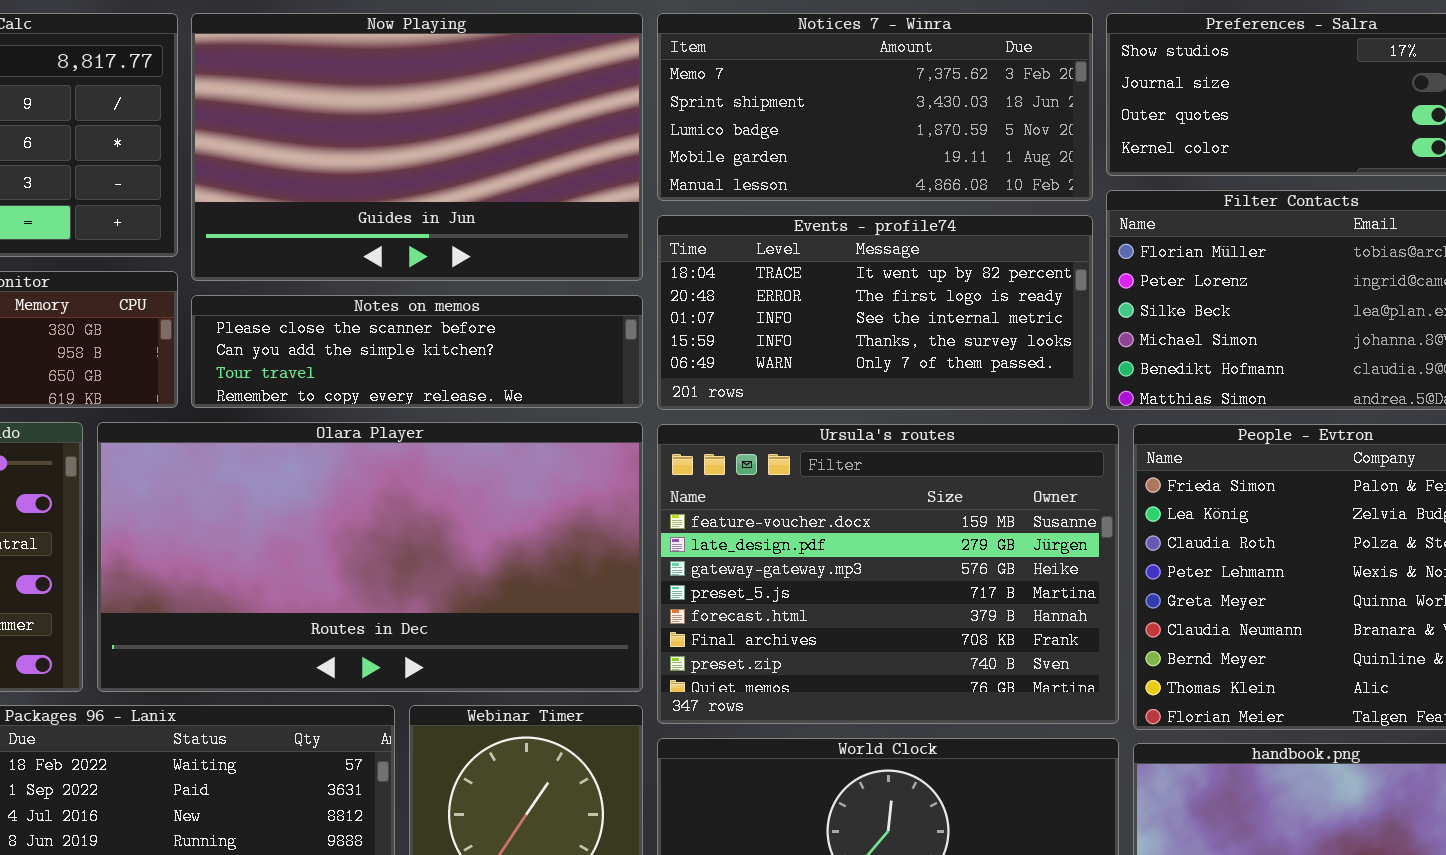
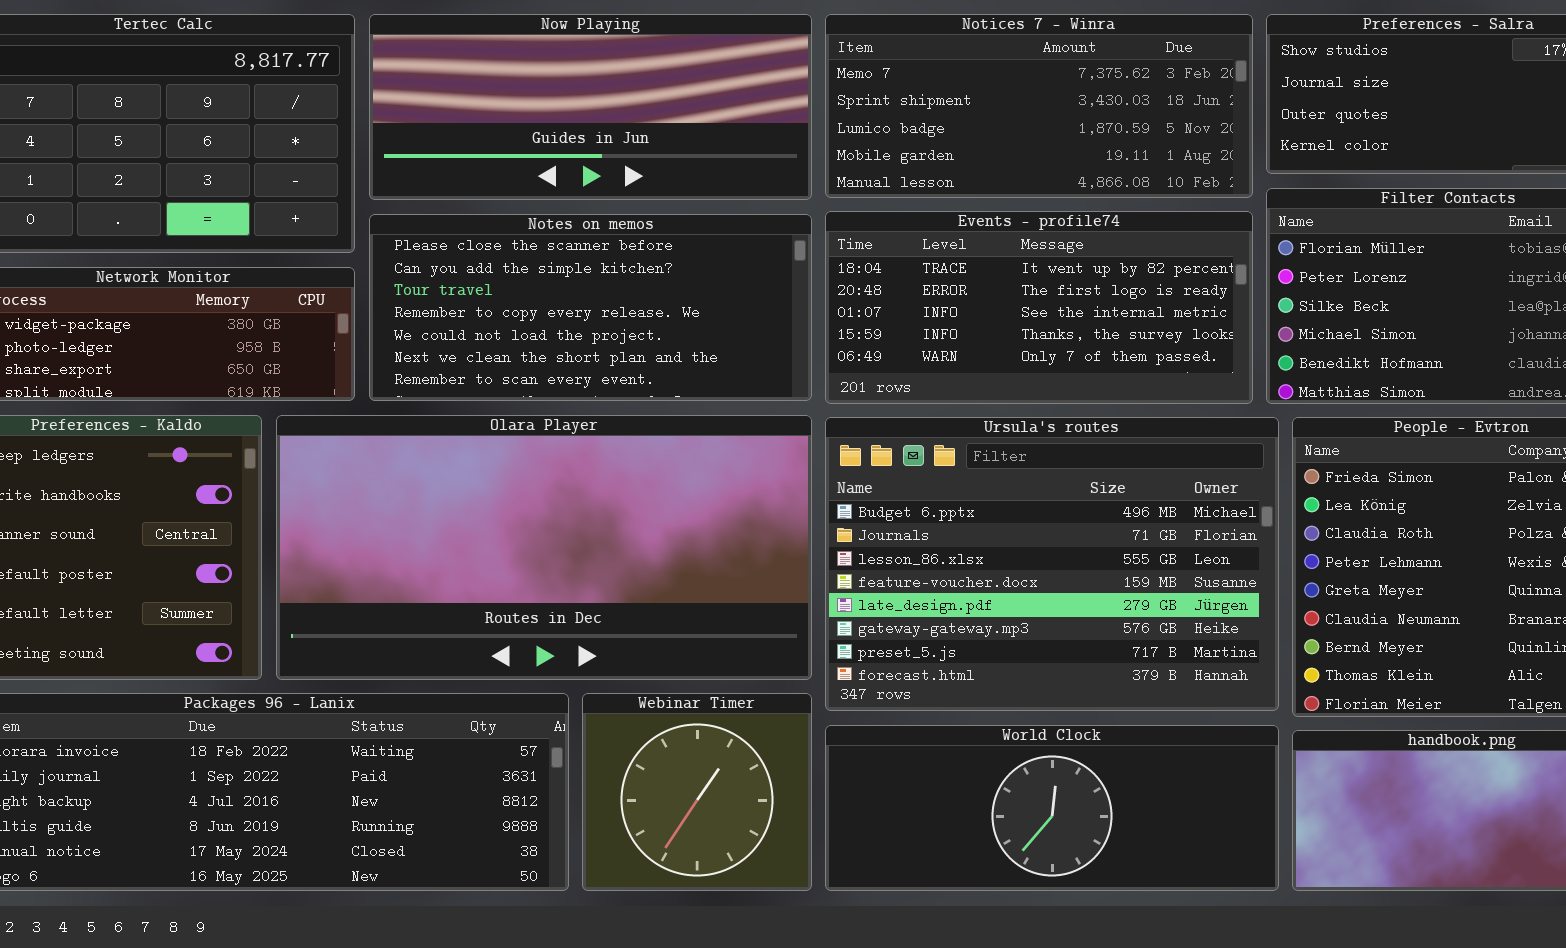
Now Playing: [191,13,643,281] -> [369,14,812,200], resized
Notes on memos: [191,295,643,408] -> [369,214,812,401], resized
Ursula's routes: [657,424,1119,724] -> [825,417,1279,711], scrolled up 3 rows

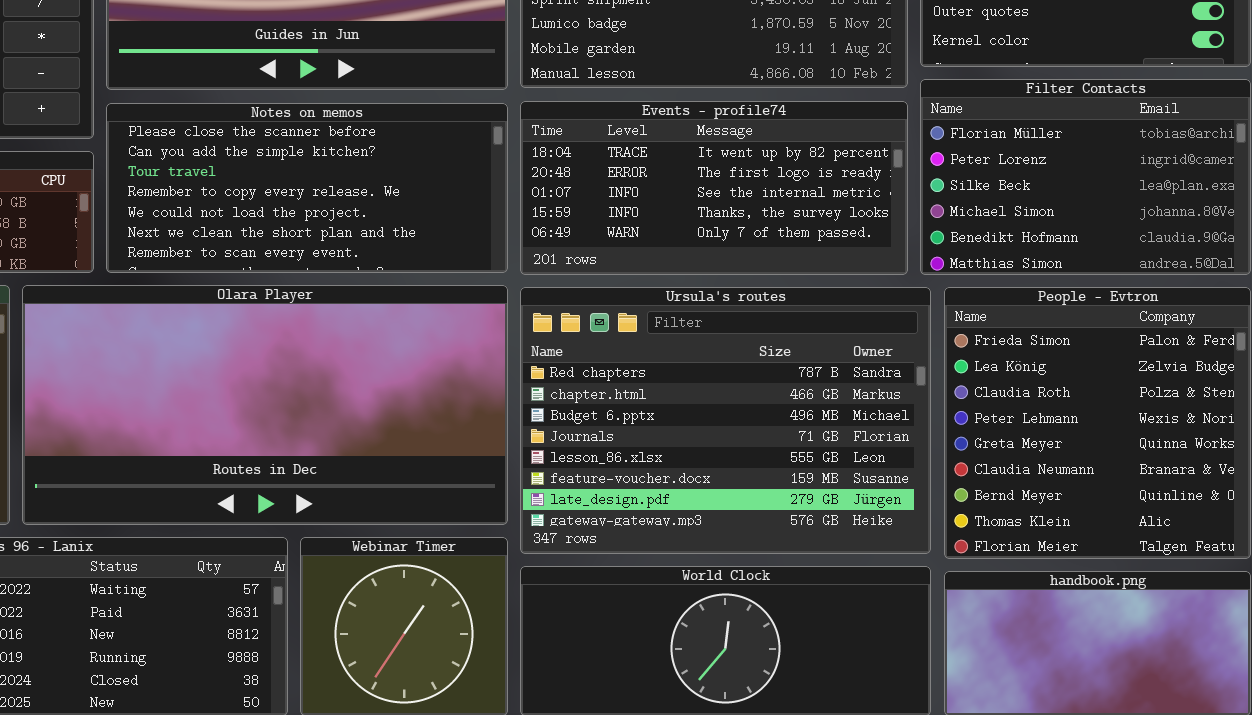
Ursula's routes: [825,417,1279,711] -> [520,287,931,554], scrolled up 2 rows

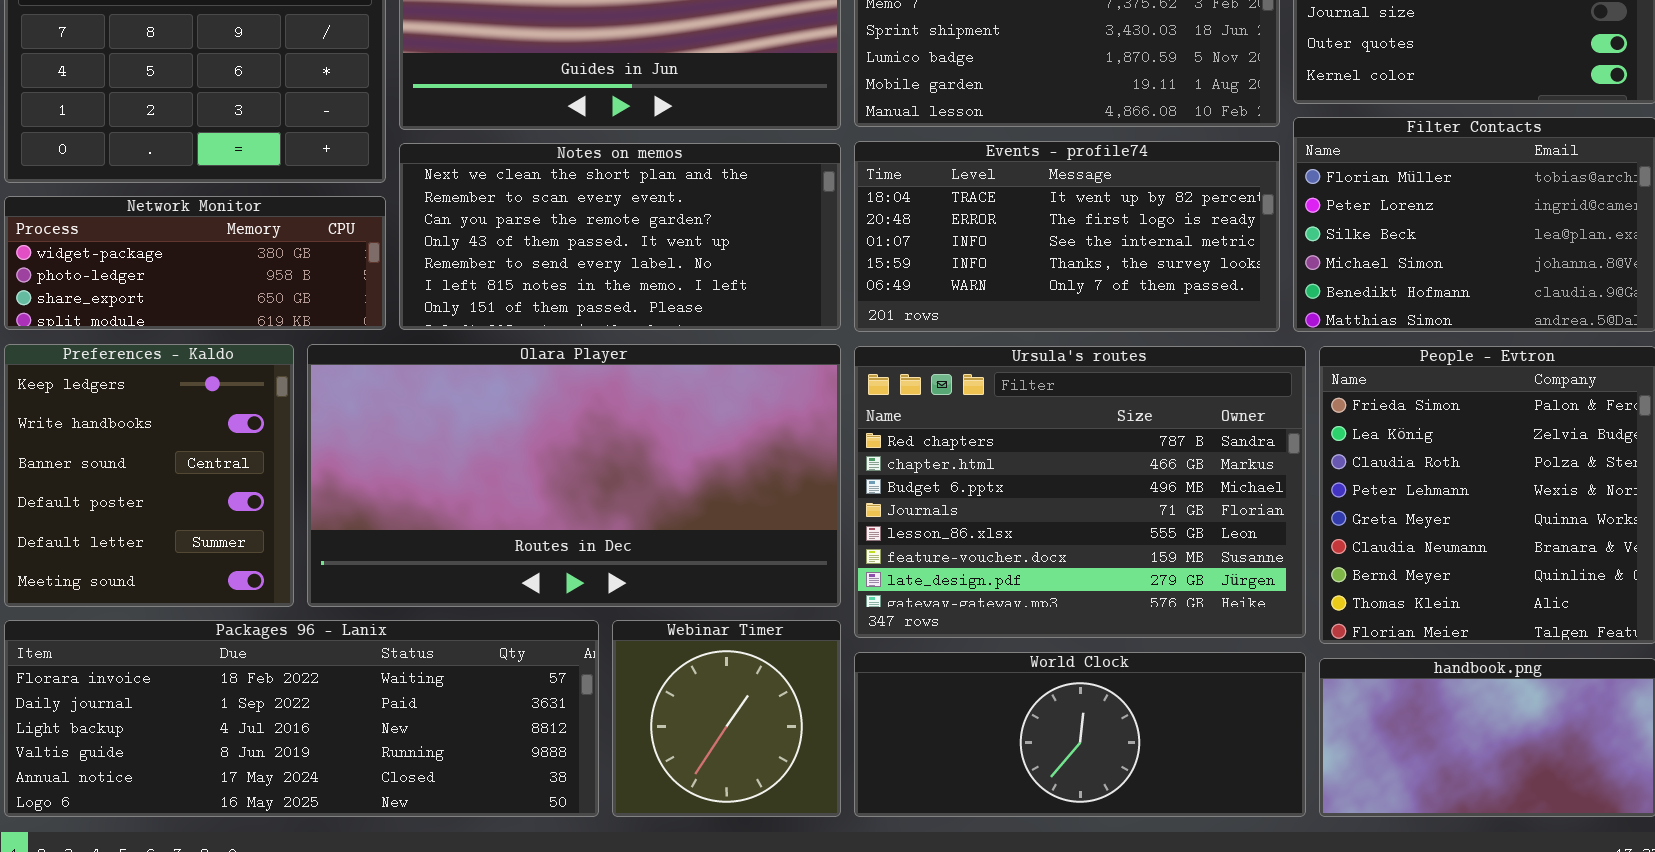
Notes on memos: [106,103,508,273] -> [399,143,841,330], scrolled down 5 rows

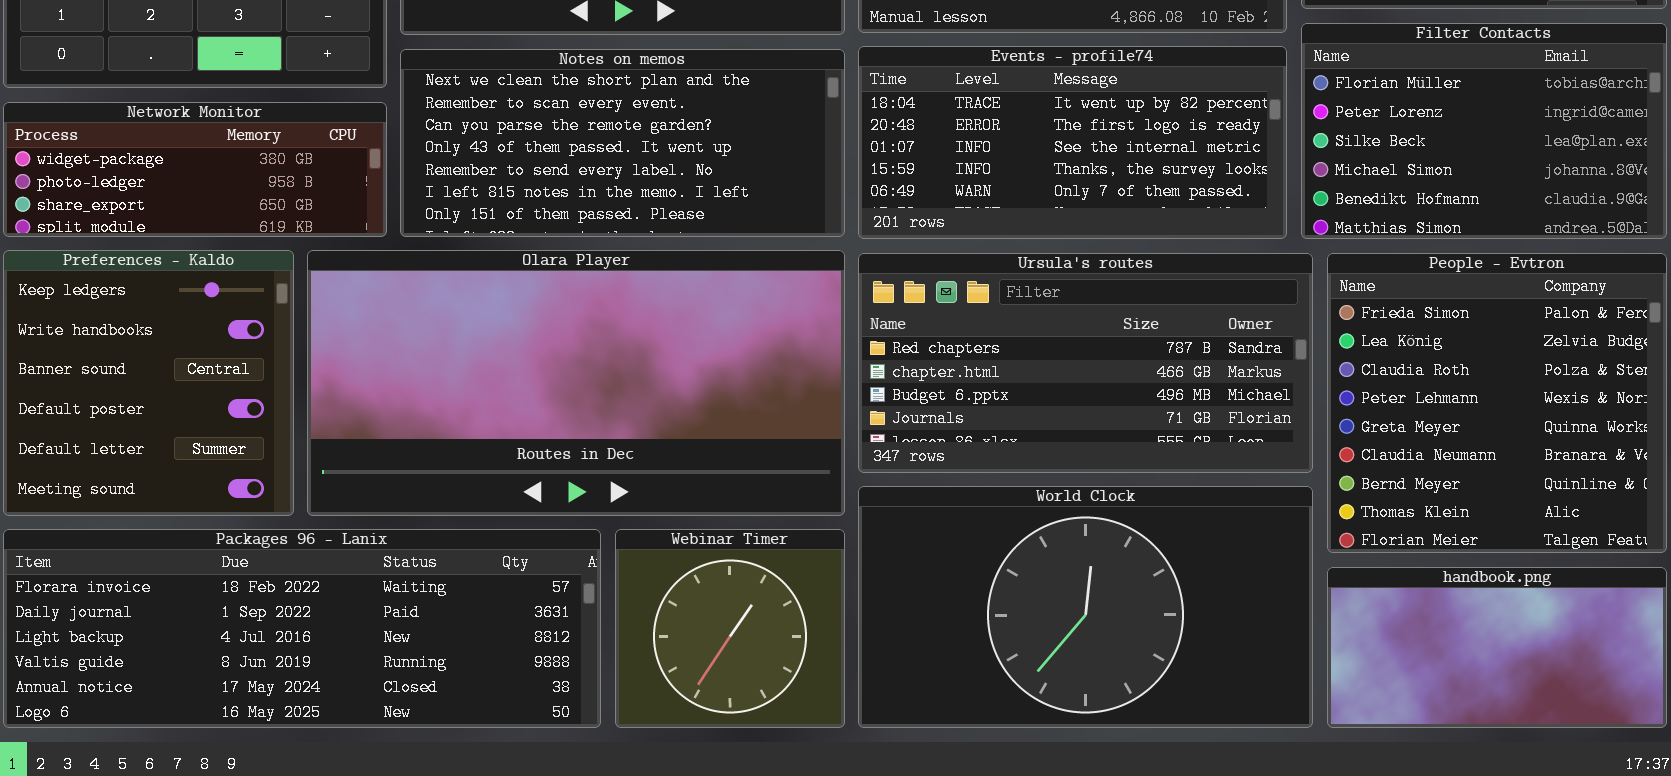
Ursula's routes: [854,346,1306,638] -> [858,253,1313,473], resized
World Clock: [854,652,1306,817] -> [858,486,1313,728], resized

